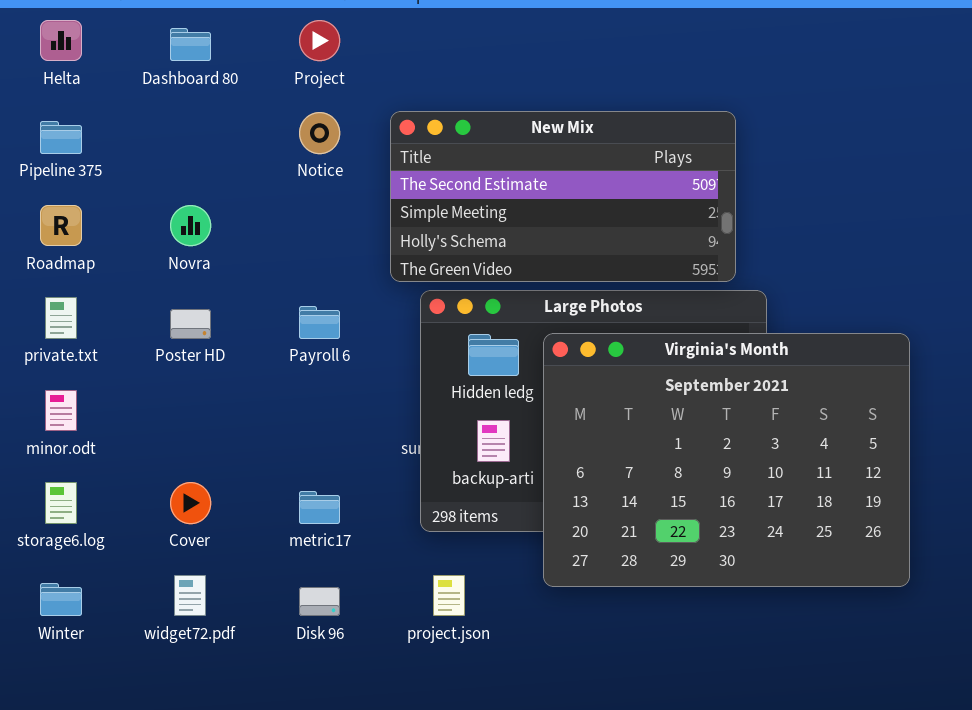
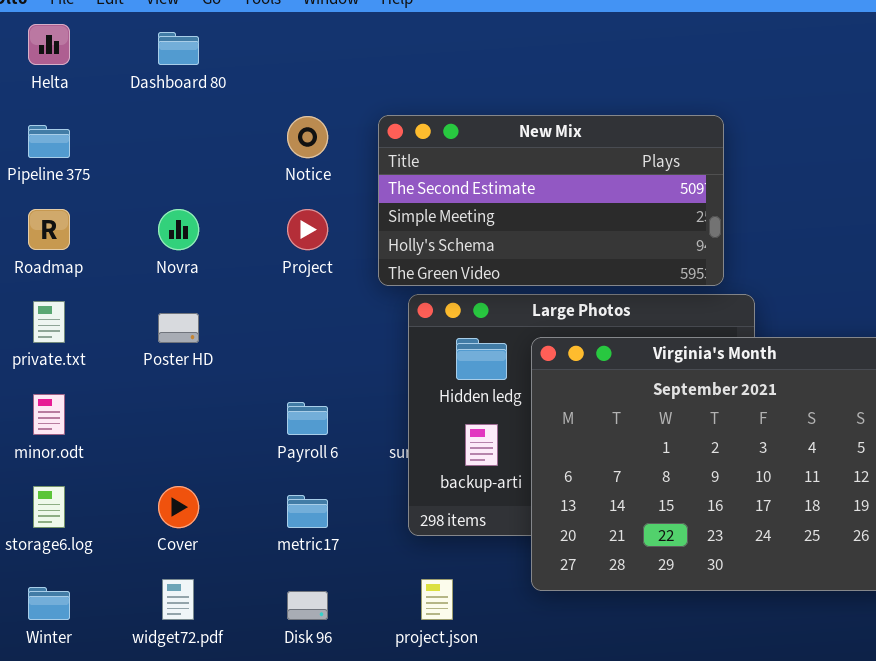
Project: [299,20,340,61] -> [287,209,328,250], moved
Payroll 6: [299,306,340,339] -> [287,402,328,435], moved

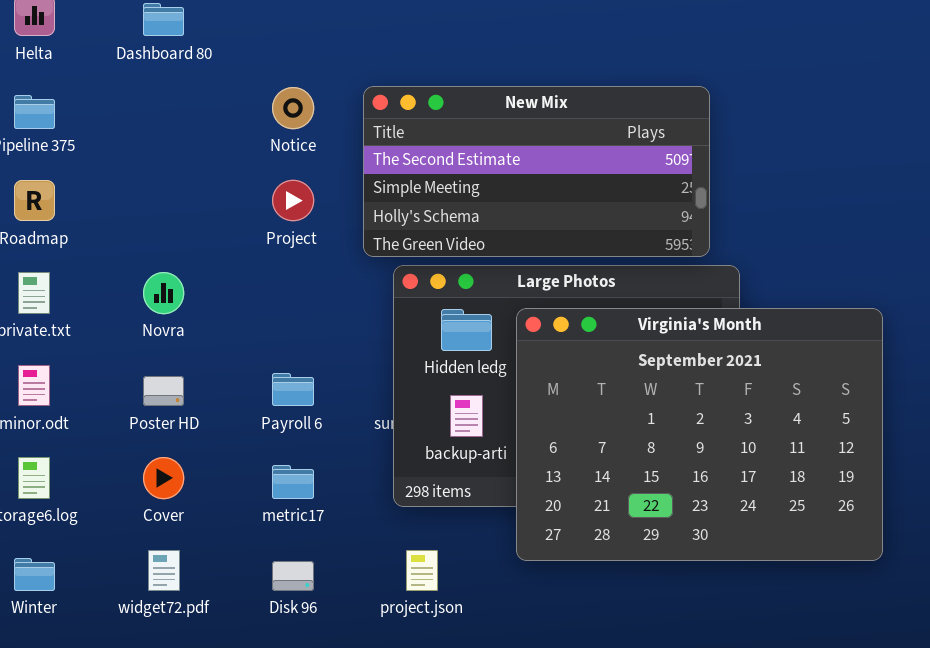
Novra: [158,209,199,250] -> [143,272,184,314], moved
Poster HD: [158,313,199,343] -> [143,376,184,406], moved

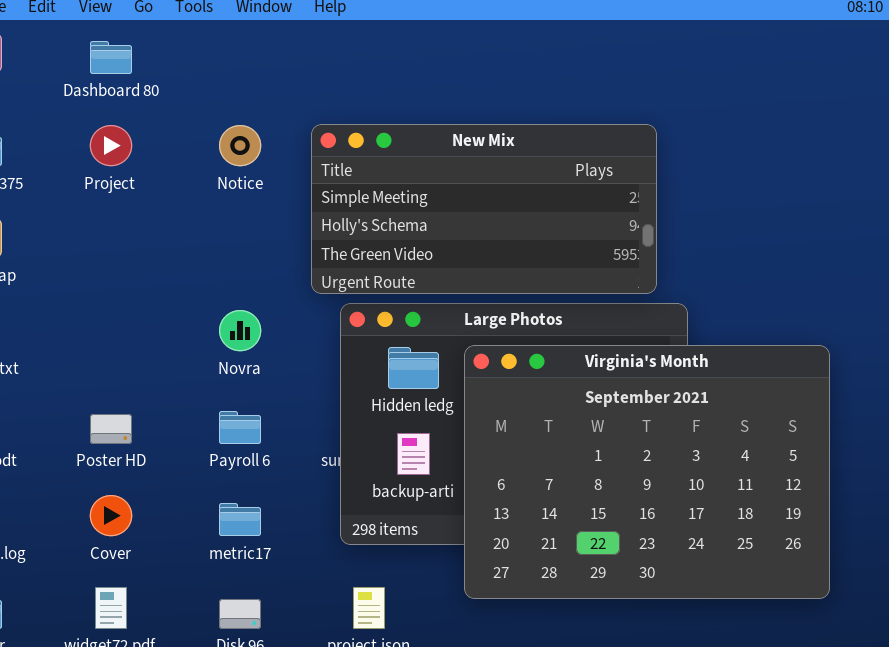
New Mix: [363,86,710,257] -> [311,124,657,294], scrolled down 1 row
Project: [272,180,314,221] -> [90,125,132,166], moved
Novra: [143,272,184,314] -> [219,310,261,351], moved

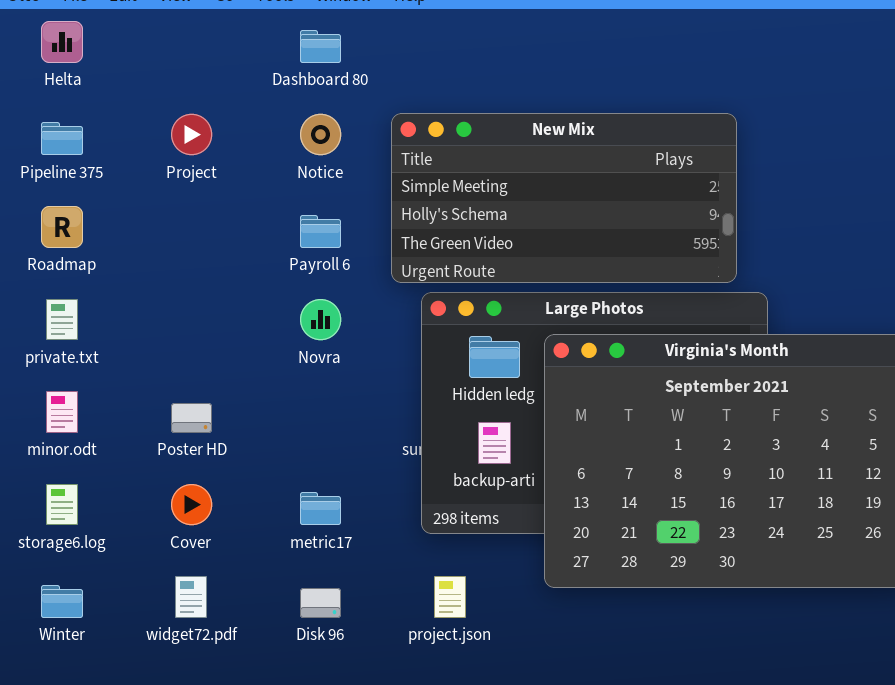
Dashboard 80: [90,41,132,74] -> [300,30,341,63], moved
Payroll 6: [219,411,261,444] -> [300,215,341,248], moved

